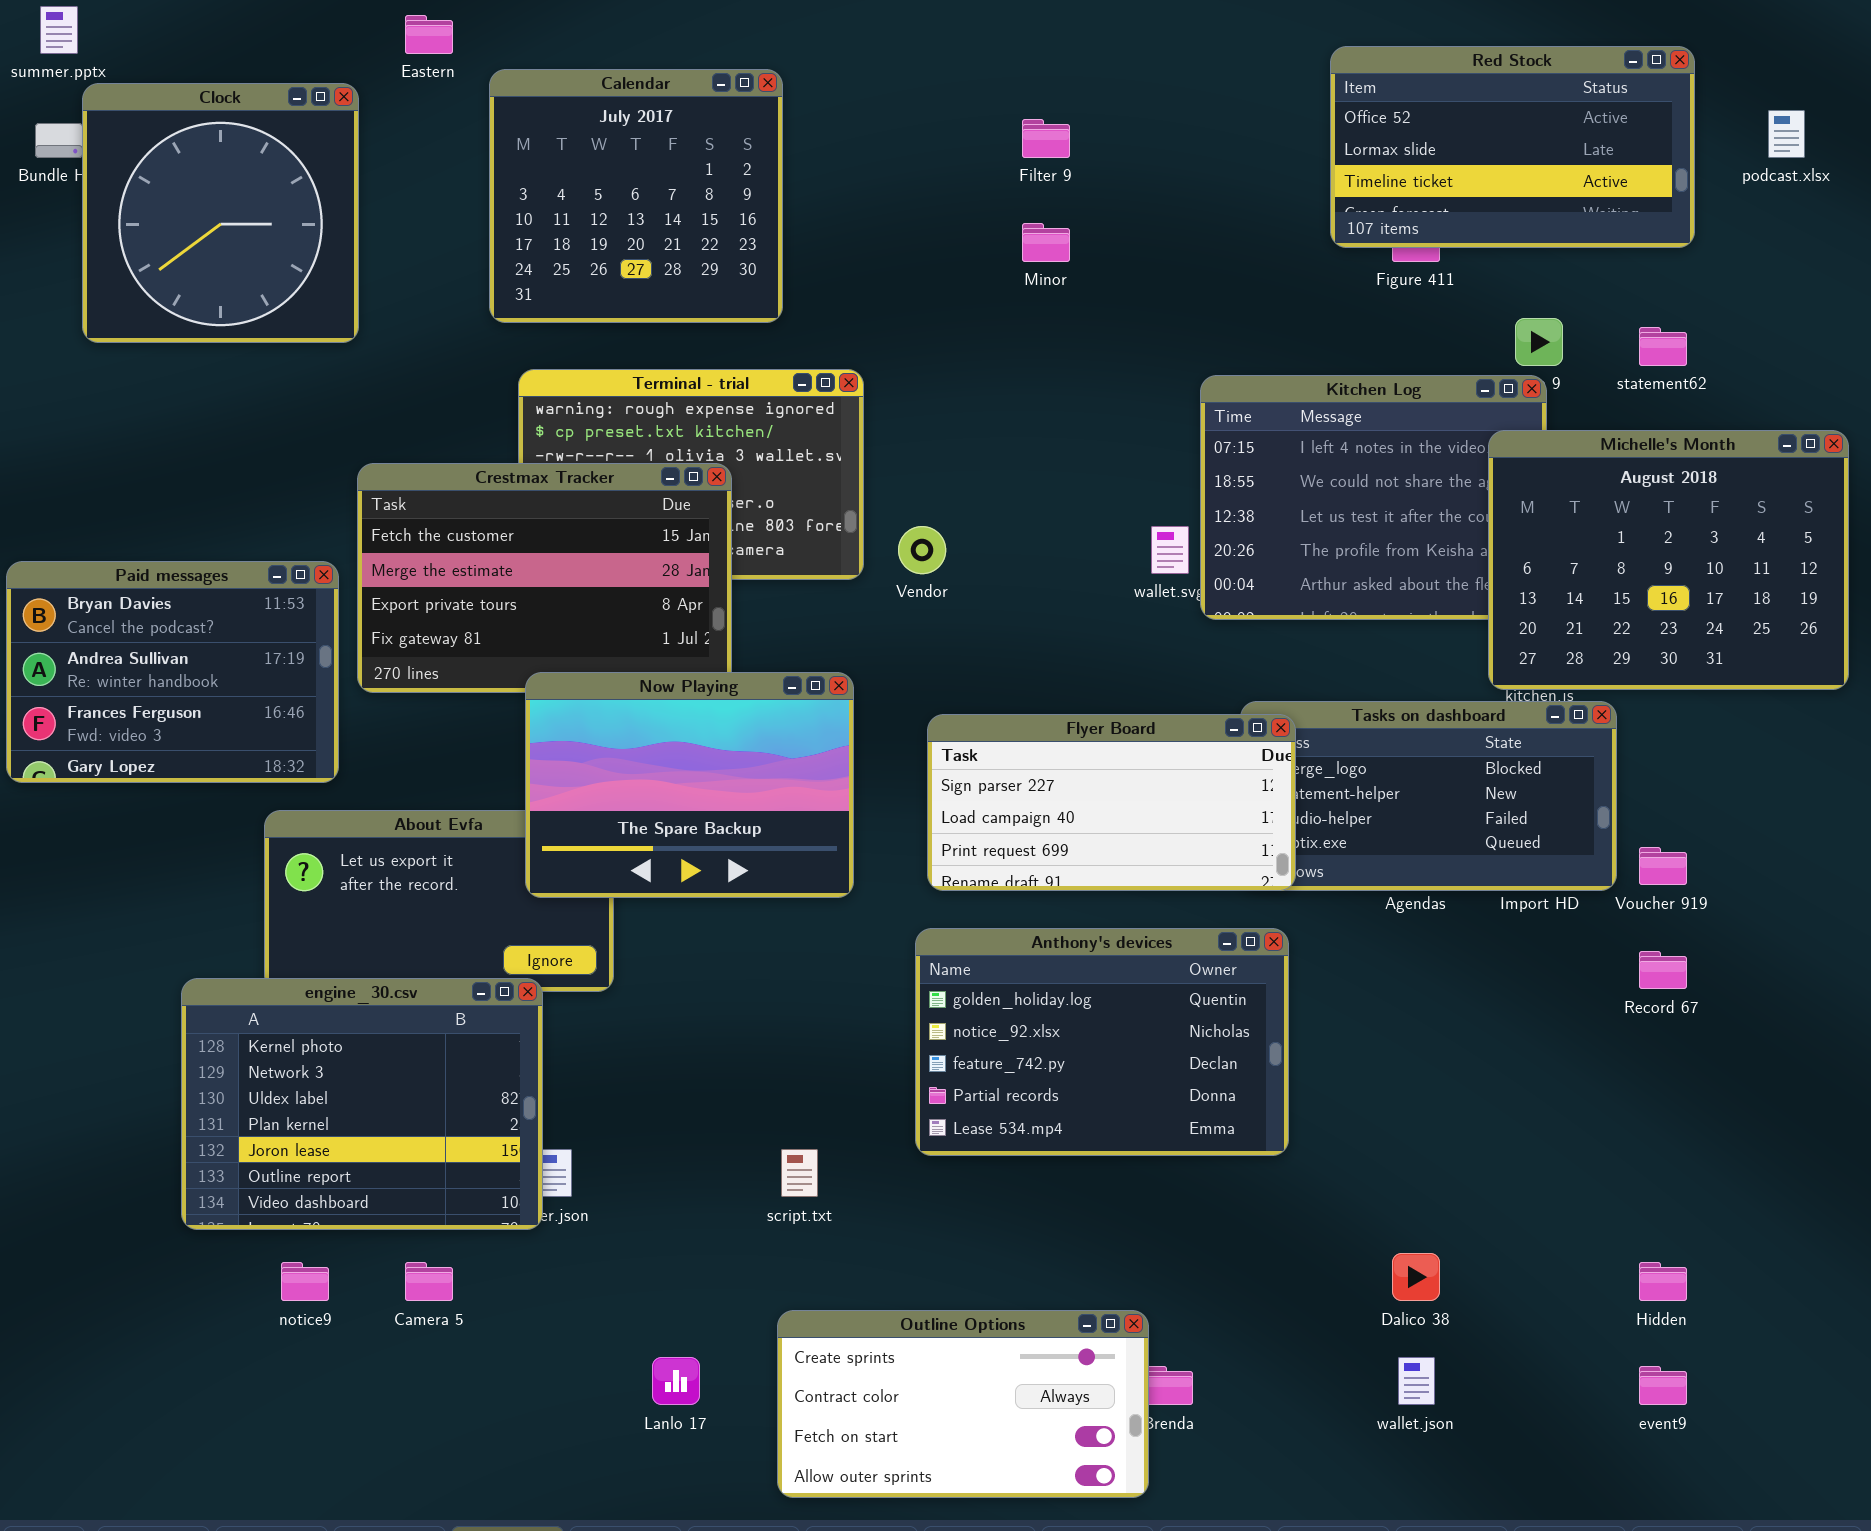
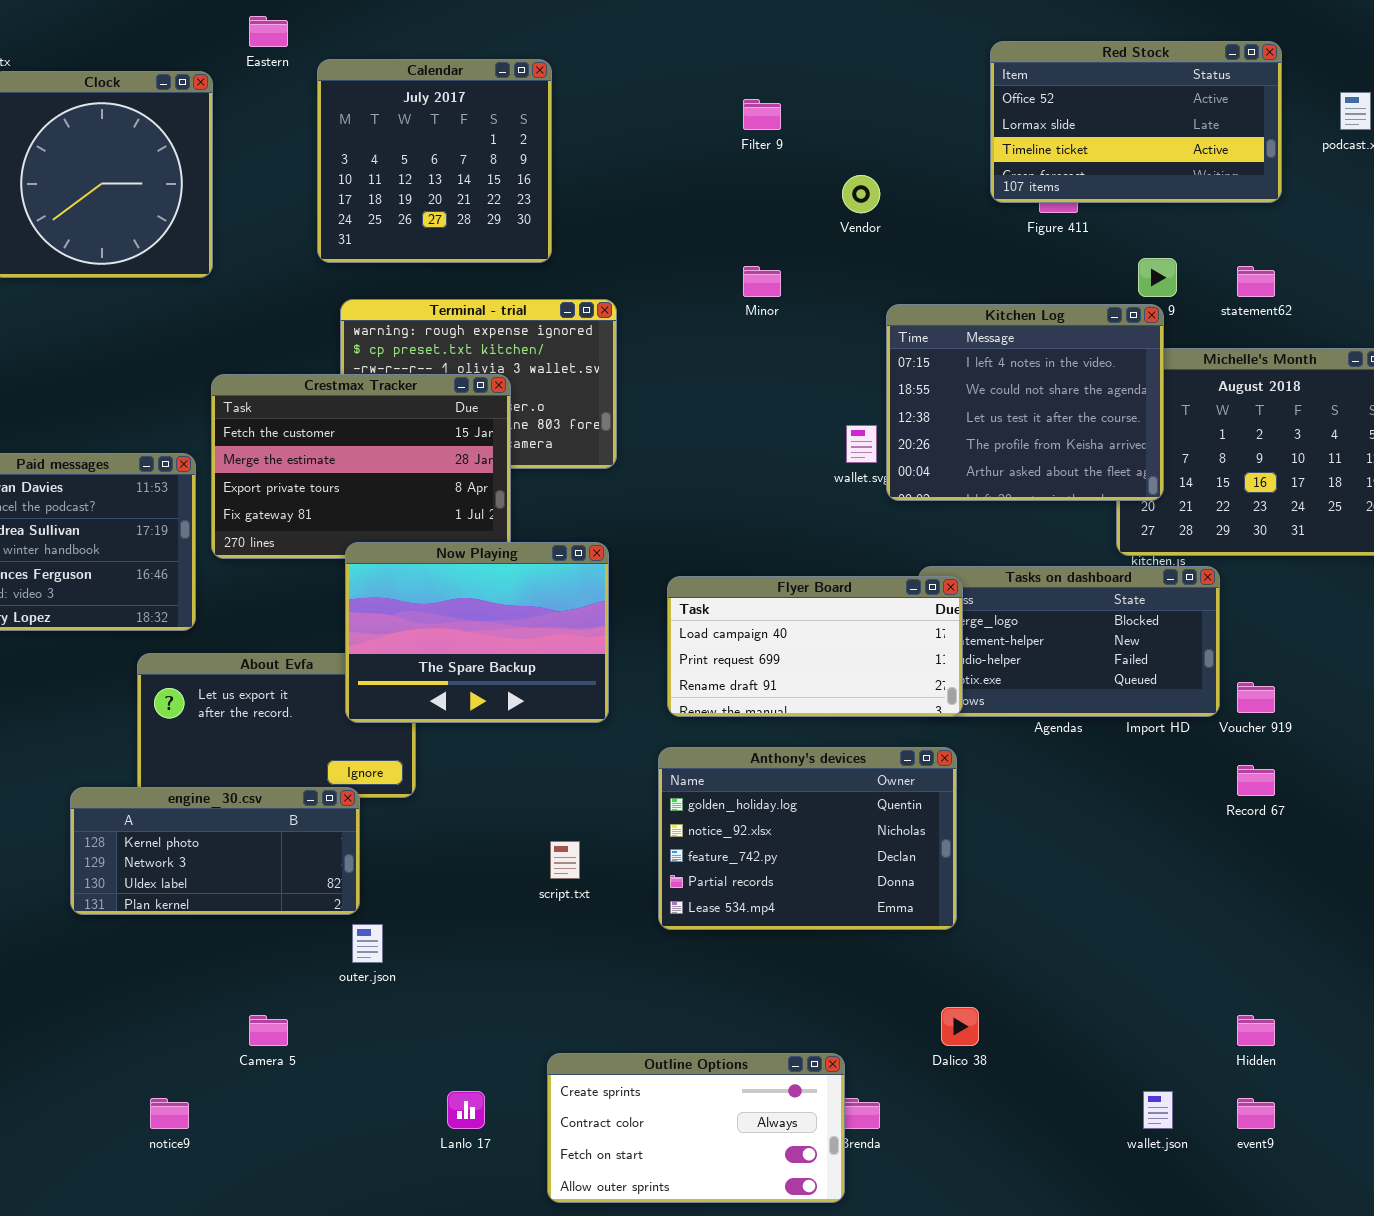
Minor: [1022,223,1070,262] -> [743,266,781,297], moved
Kitchen Log: [1200,375,1547,620] -> [886,304,1164,501], raised
Vendor: [898,526,946,574] -> [842,175,880,213], moved
Flyer Board: [927,714,1296,891] -> [667,576,963,717], scrolled down 1 row
engine_30.csv: [181,978,543,1230] -> [70,787,360,915], resized
script.txt: [781,1149,818,1197] -> [550,841,580,879], moved
Dalico 38: [1392,1253,1440,1301] -> [941,1007,979,1046], moved
notice9: [281,1262,329,1301] -> [150,1098,189,1129], moved
wallet.json: [1398,1357,1435,1405] -> [1143,1091,1173,1129], moved

